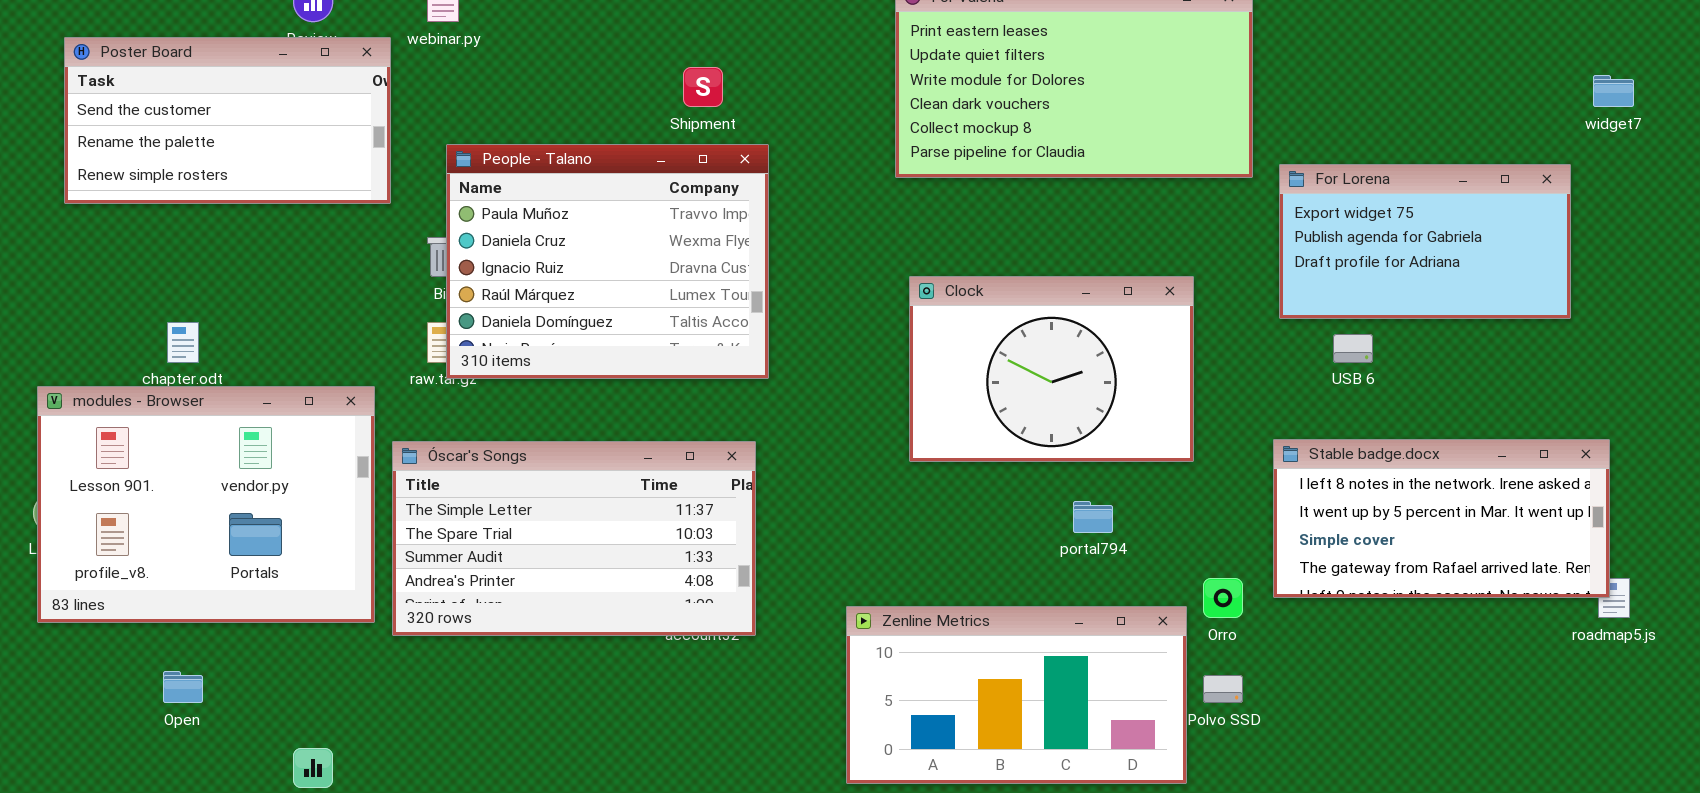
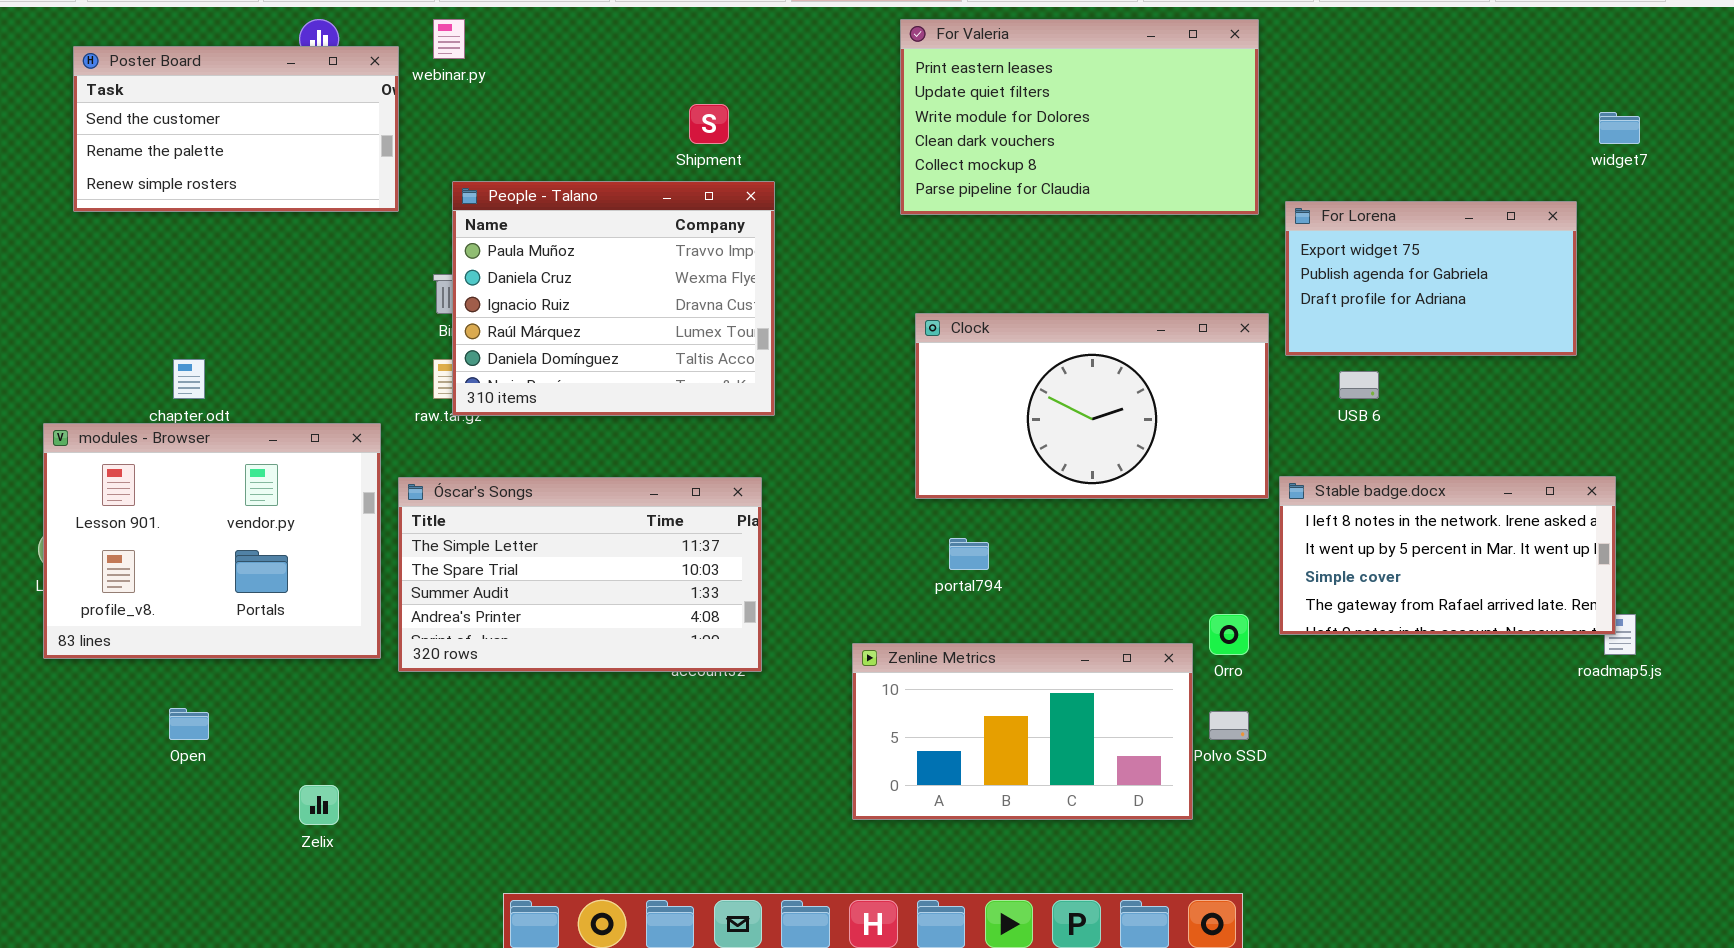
Poster Board: [64,37,391,204] -> [73,46,399,212], moved
Clock: [909,276,1194,462] -> [915,313,1269,499], resized
portal794: [1073,501,1113,533] -> [949,538,989,570], moved

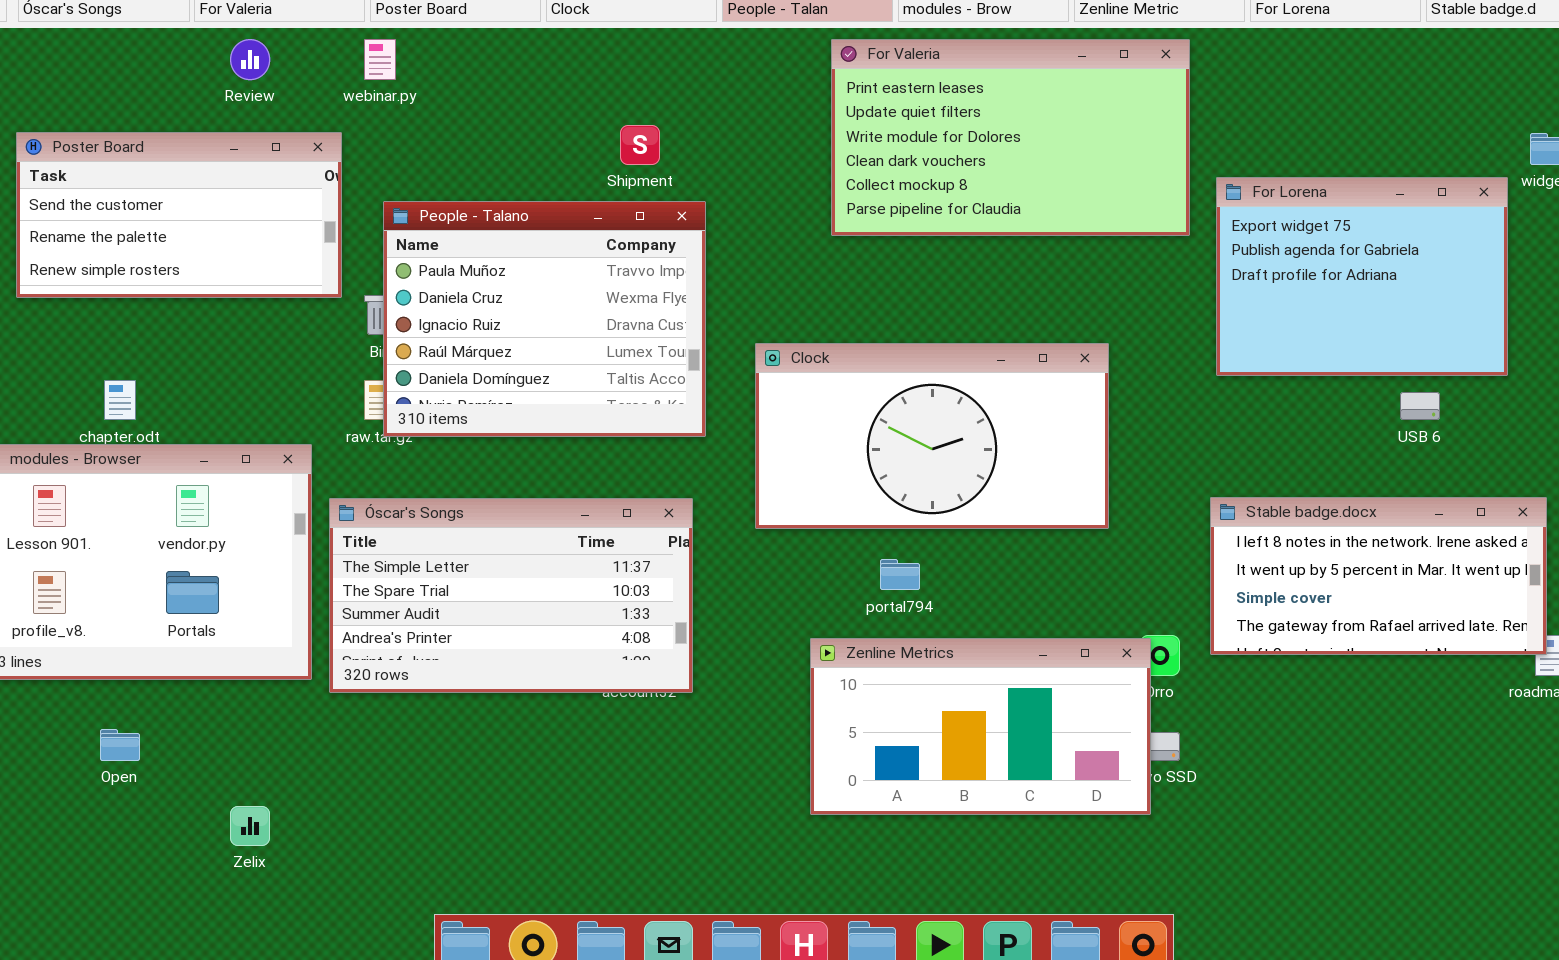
Poster Board: [73,46,399,212] -> [16,132,342,298], moved
For Lorena: [1285,201,1577,356] -> [1216,177,1508,376], resized
Clock: [915,313,1269,499] -> [755,343,1109,529], moved
USB 6: [1339,371,1379,399] -> [1400,392,1440,420], moved
Zenline Metrics: [852,643,1193,820] -> [810,638,1151,815], moved

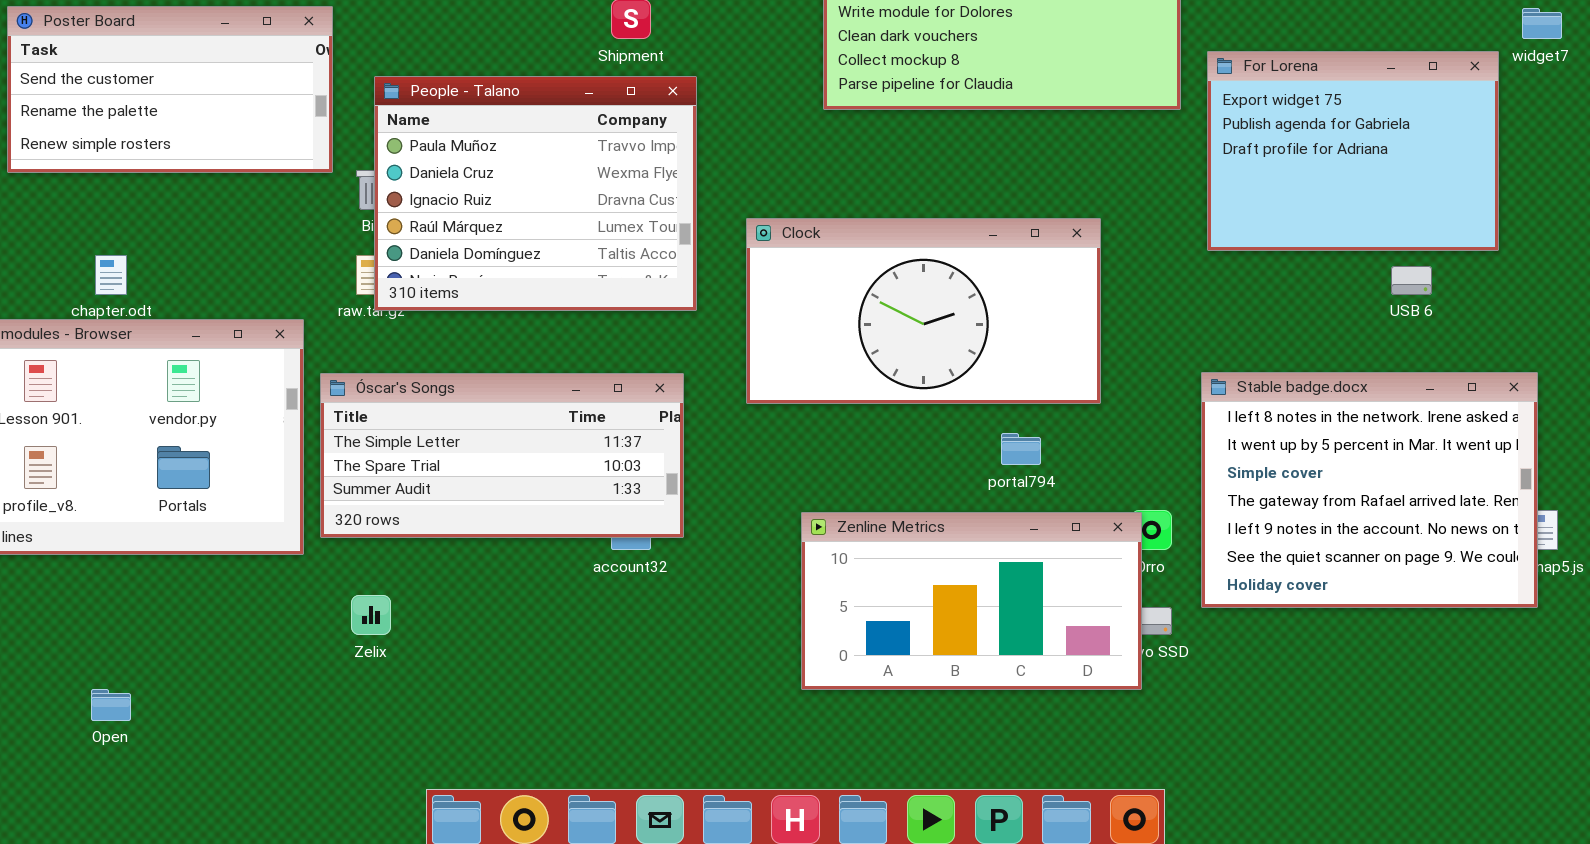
Stable badge.docx: [1210,497,1547,655] -> [1201,372,1538,608], resized
Óscar's Songs: [329,498,693,693] -> [320,373,684,538], resized
portal794: [880,559,920,590] -> [1001,433,1041,465], moved
Open: [100,729,140,761] -> [91,689,131,721], moved
Zelix: [230,806,270,846] -> [351,595,391,635], moved

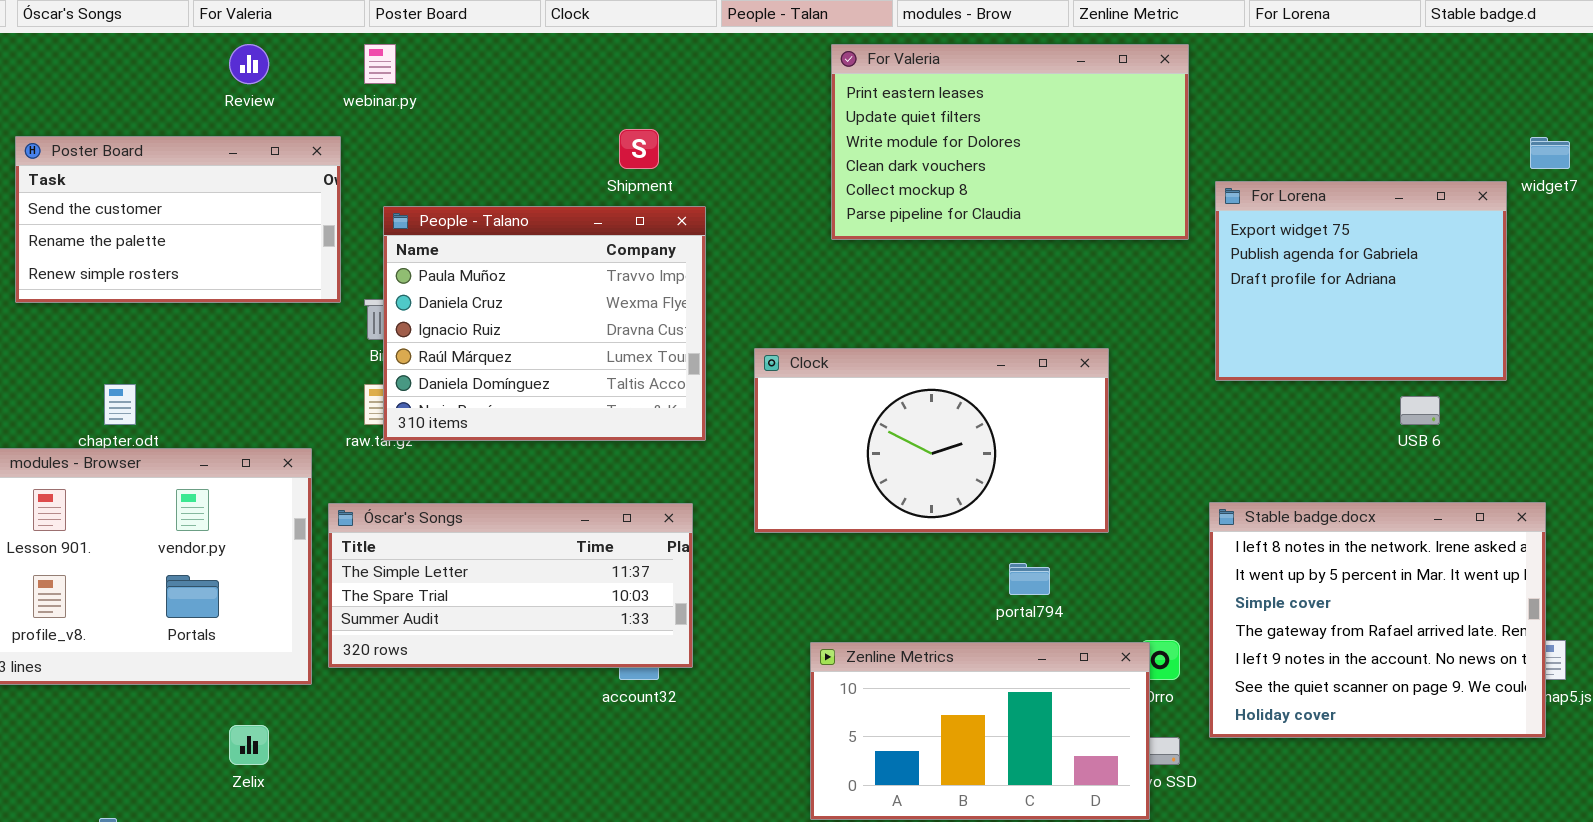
Zelix: [351,595,391,635] -> [229,725,269,765], moved

